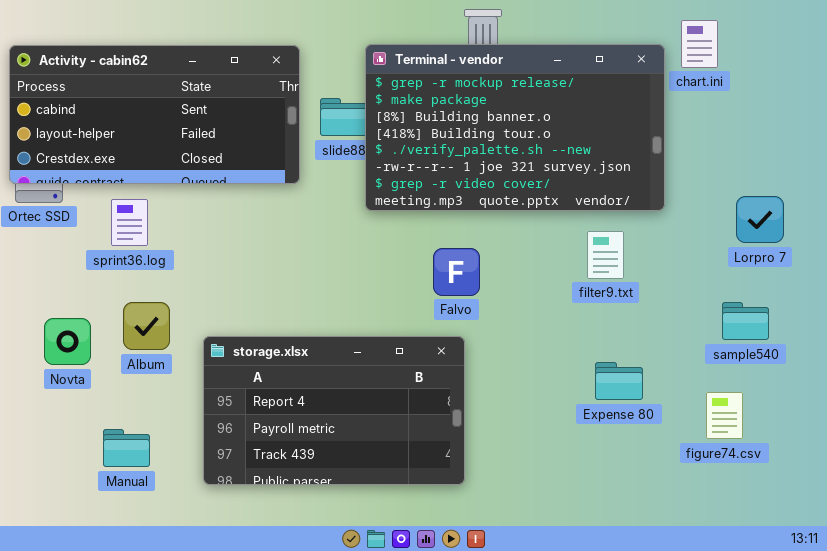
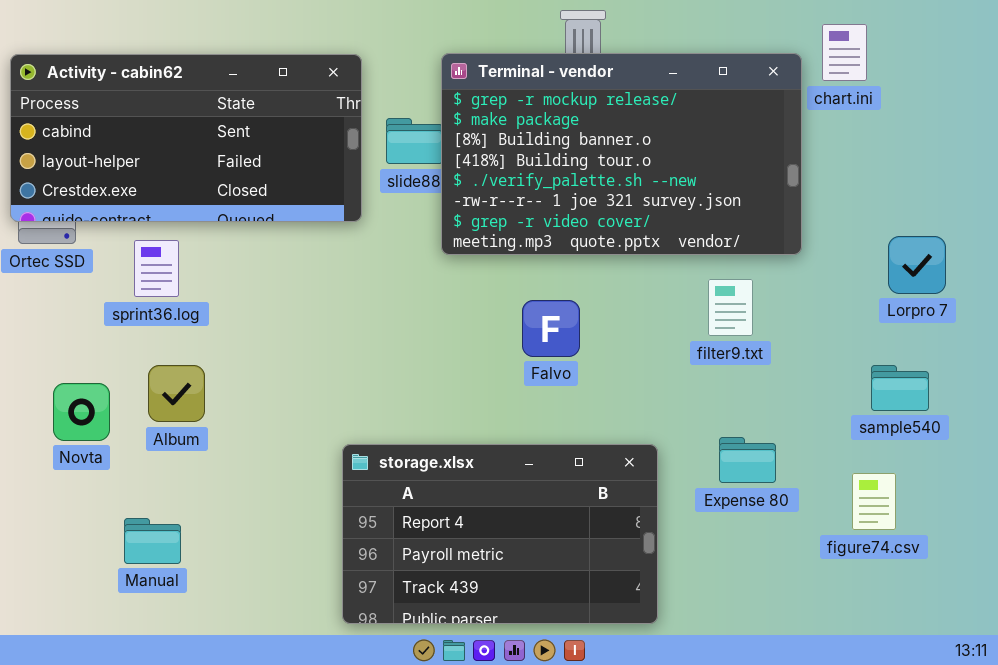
storage.xlsx: [203,336,465,485] -> [342,444,658,624], moved

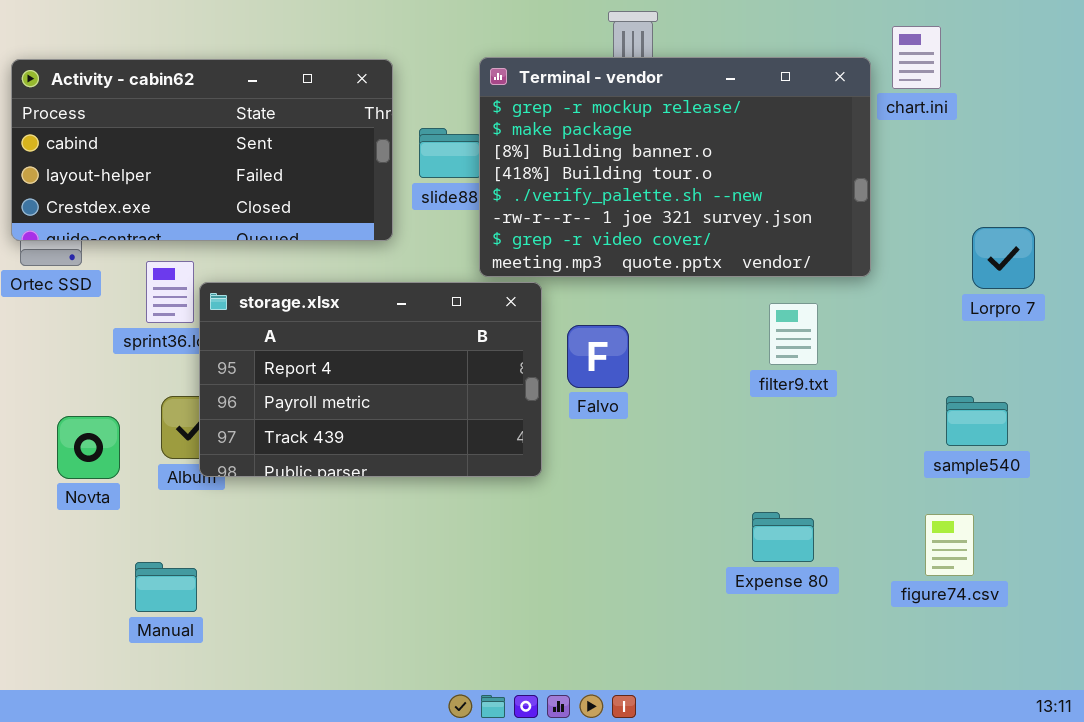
Lorpro 7: [888,236,946,294] -> [972,227,1035,289], moved
Expense 80: [719,437,776,483] -> [752,512,814,562], moved
storage.xlsx: [342,444,658,624] -> [199,282,542,477], moved

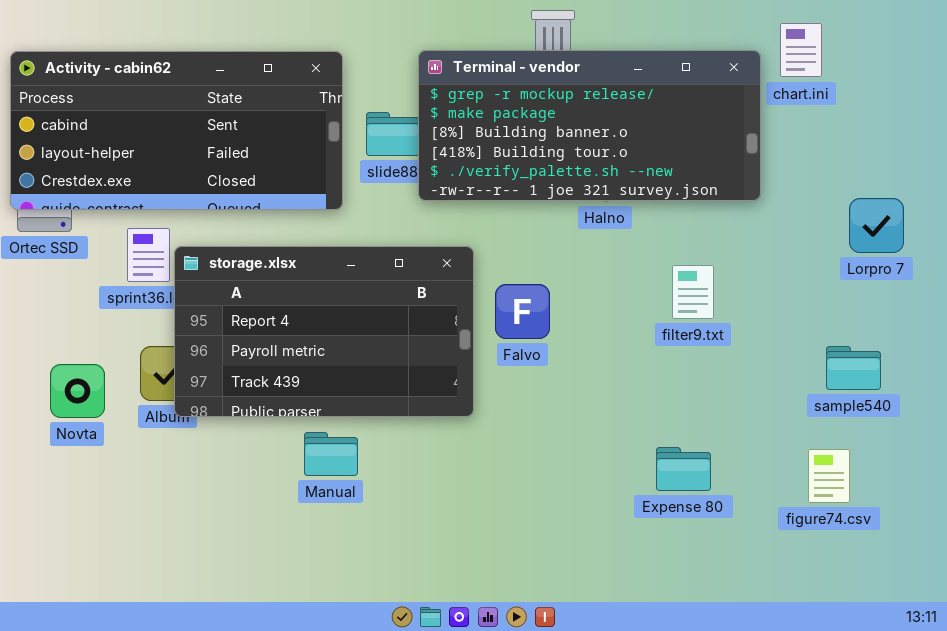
Terminal - vendor: [479,57,871,277] -> [418,50,761,201], resized
Manual: [135,562,197,612] -> [304,432,358,476], moved

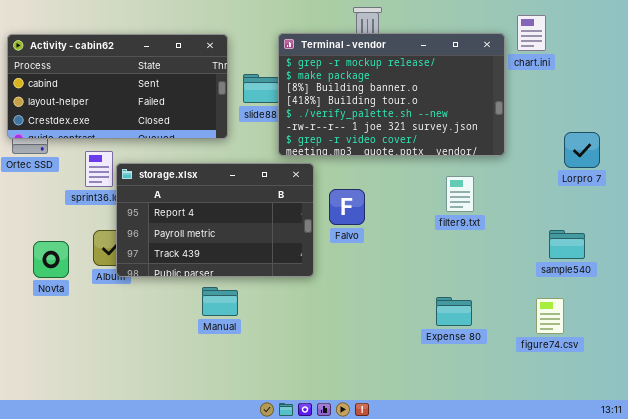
Terminal - vendor: [418,50,761,201] -> [278,33,505,156], resized

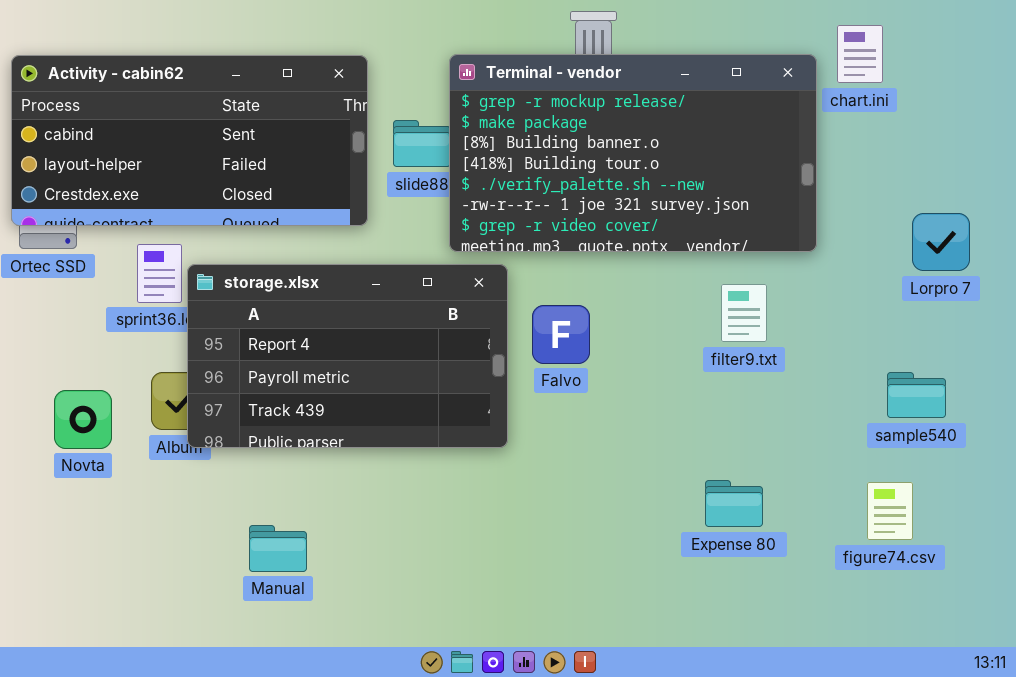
Manual: [202,287,238,316] -> [249,525,307,572], moved

